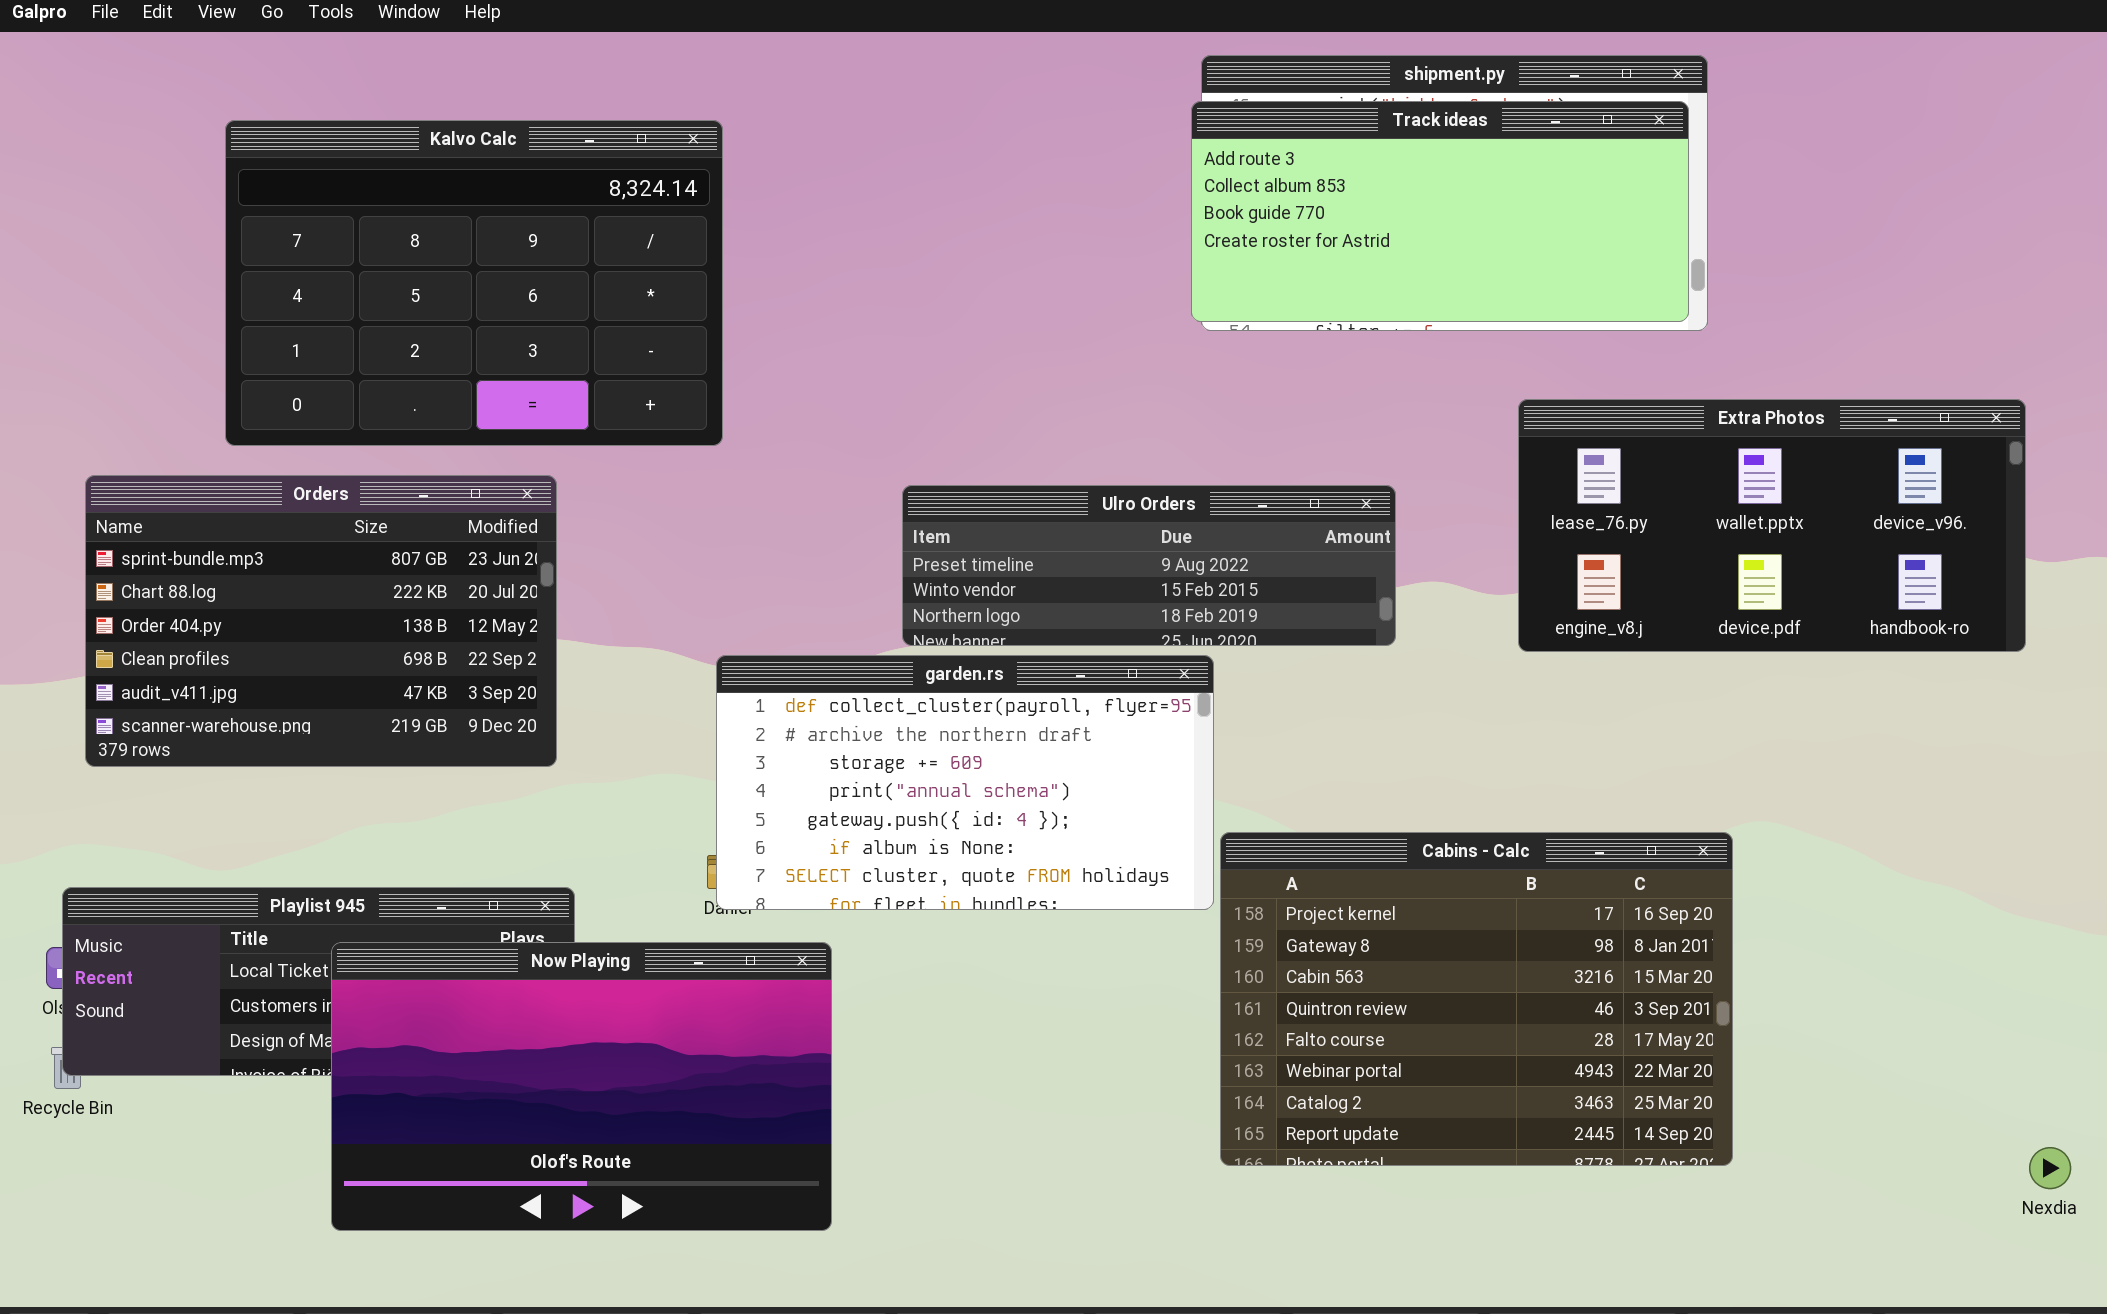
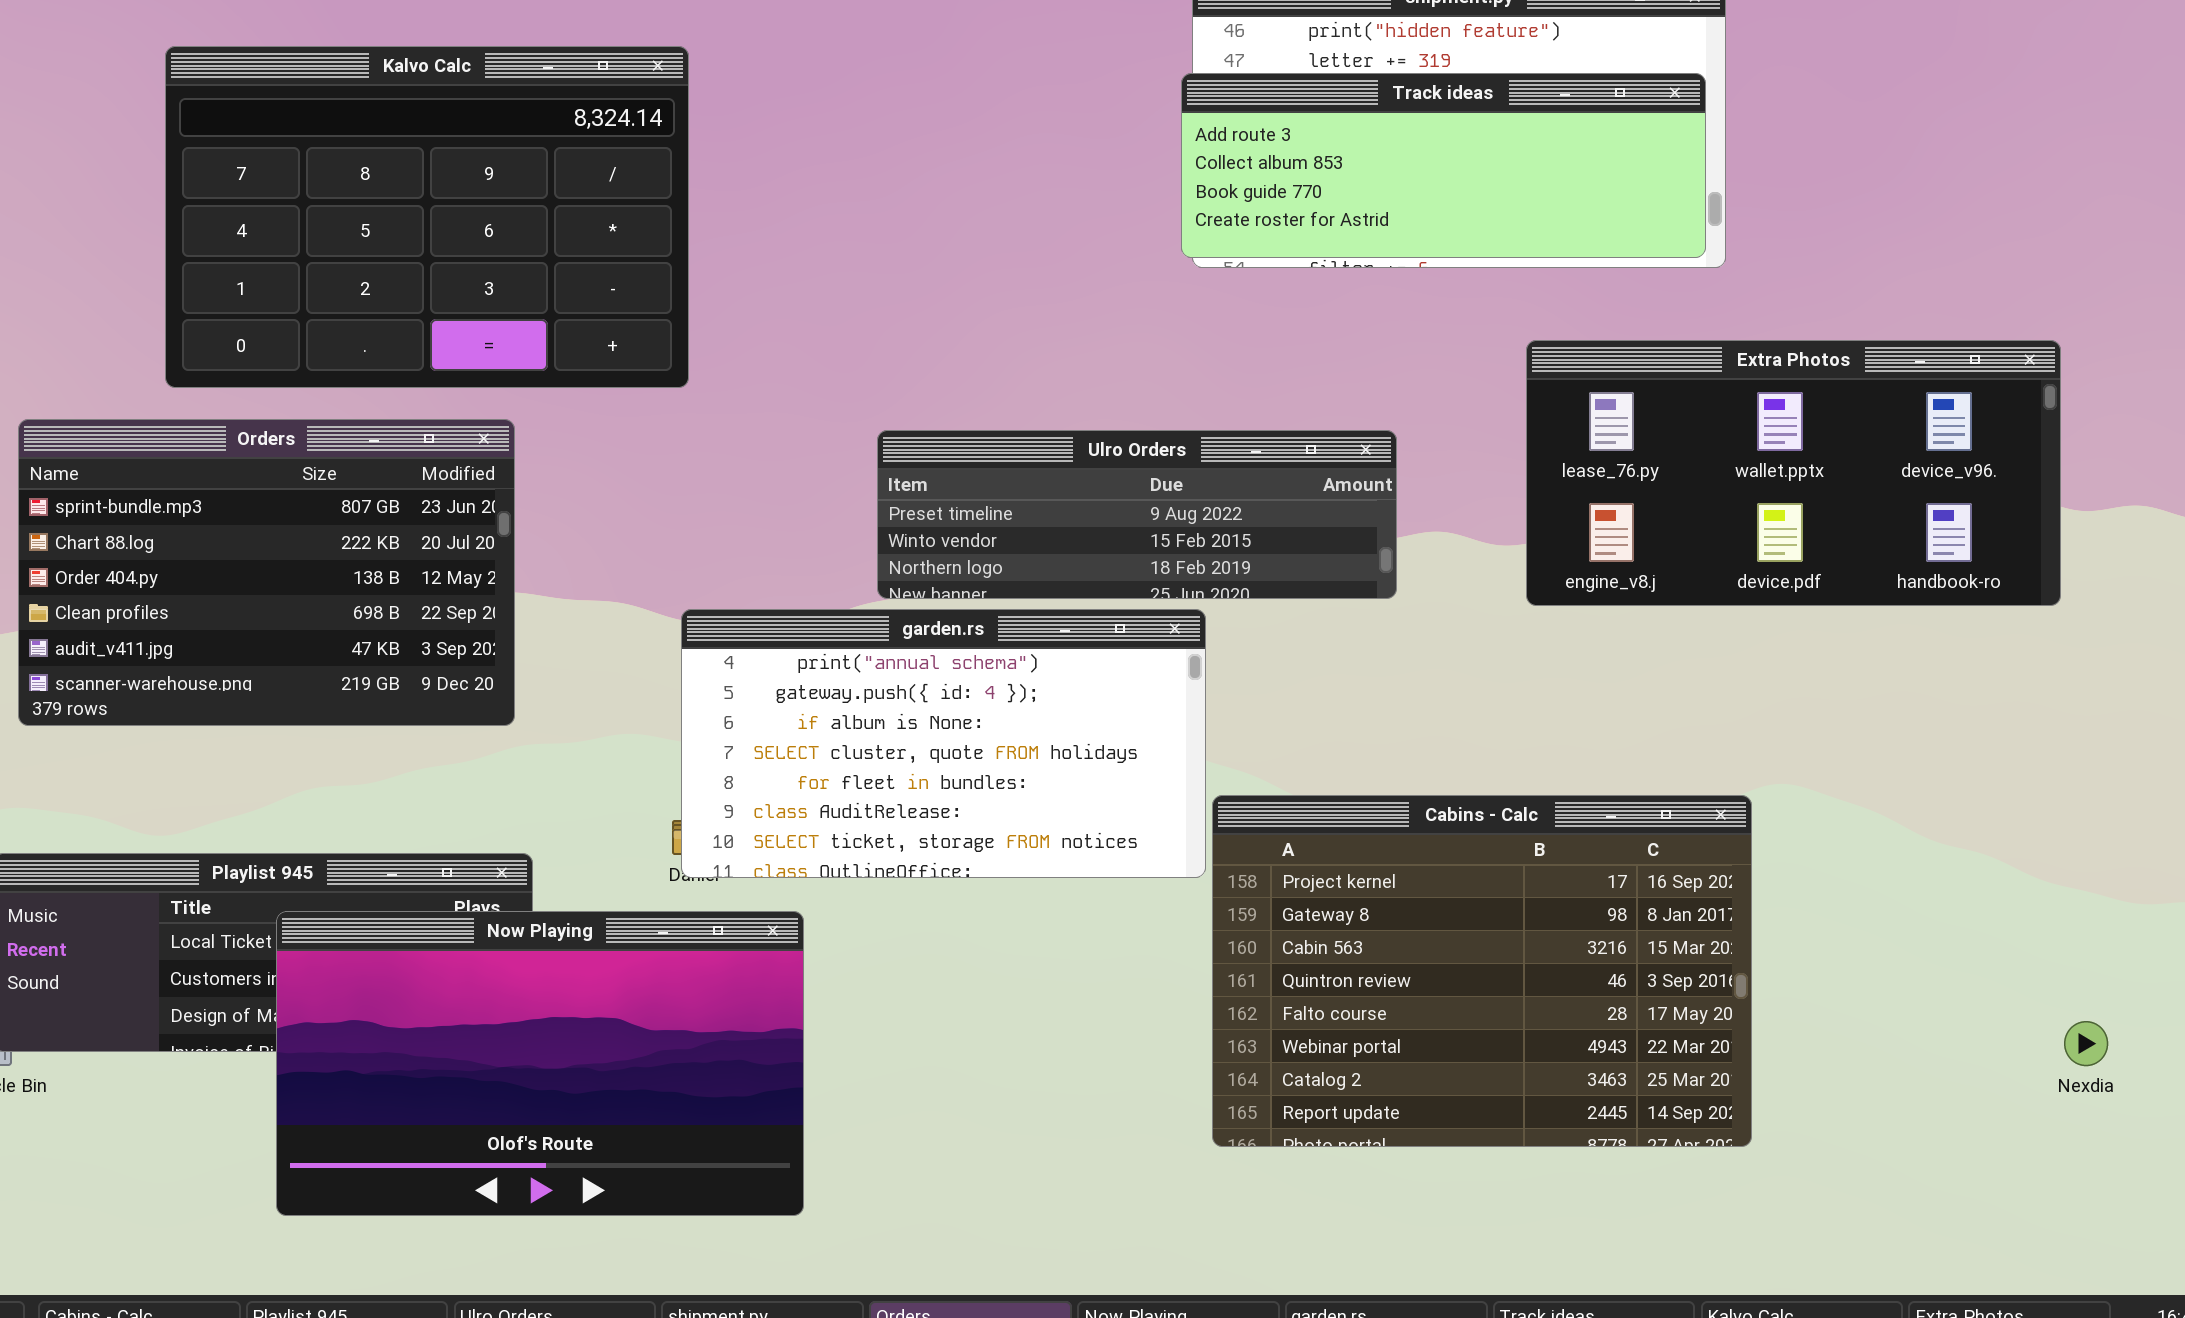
Track ideas: [1191,101,1689,322] -> [1181,73,1706,258], resized
garden.rs: [716,655,1214,910] -> [681,609,1206,878], scrolled down 3 rows
Nexdia: [2029,1147,2071,1189] -> [2064,1021,2108,1066], moved

